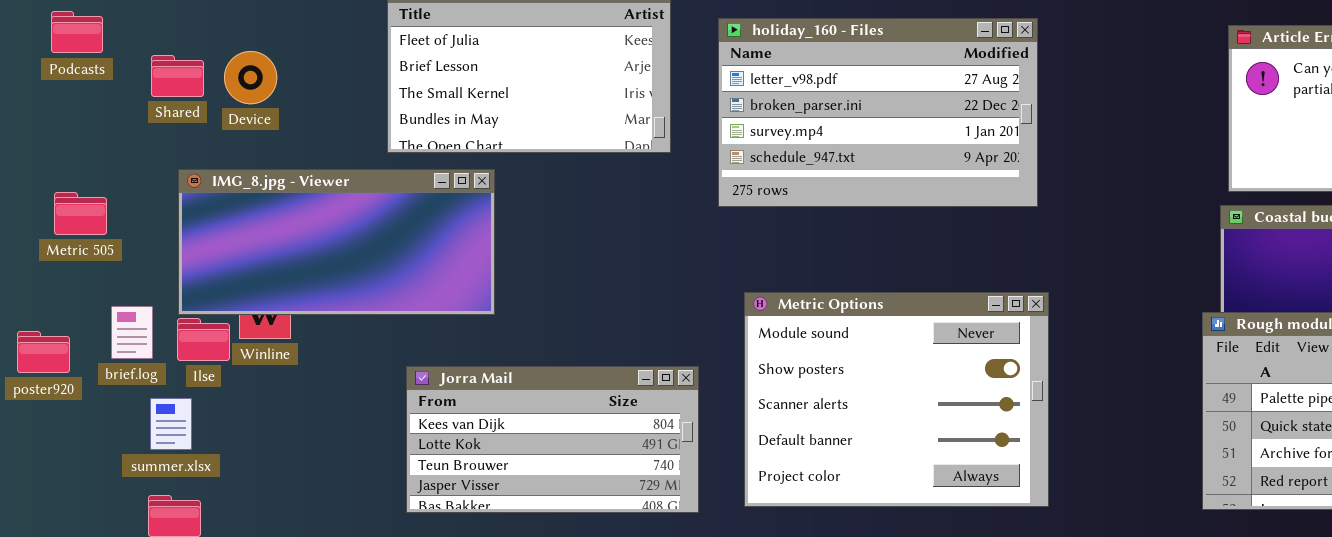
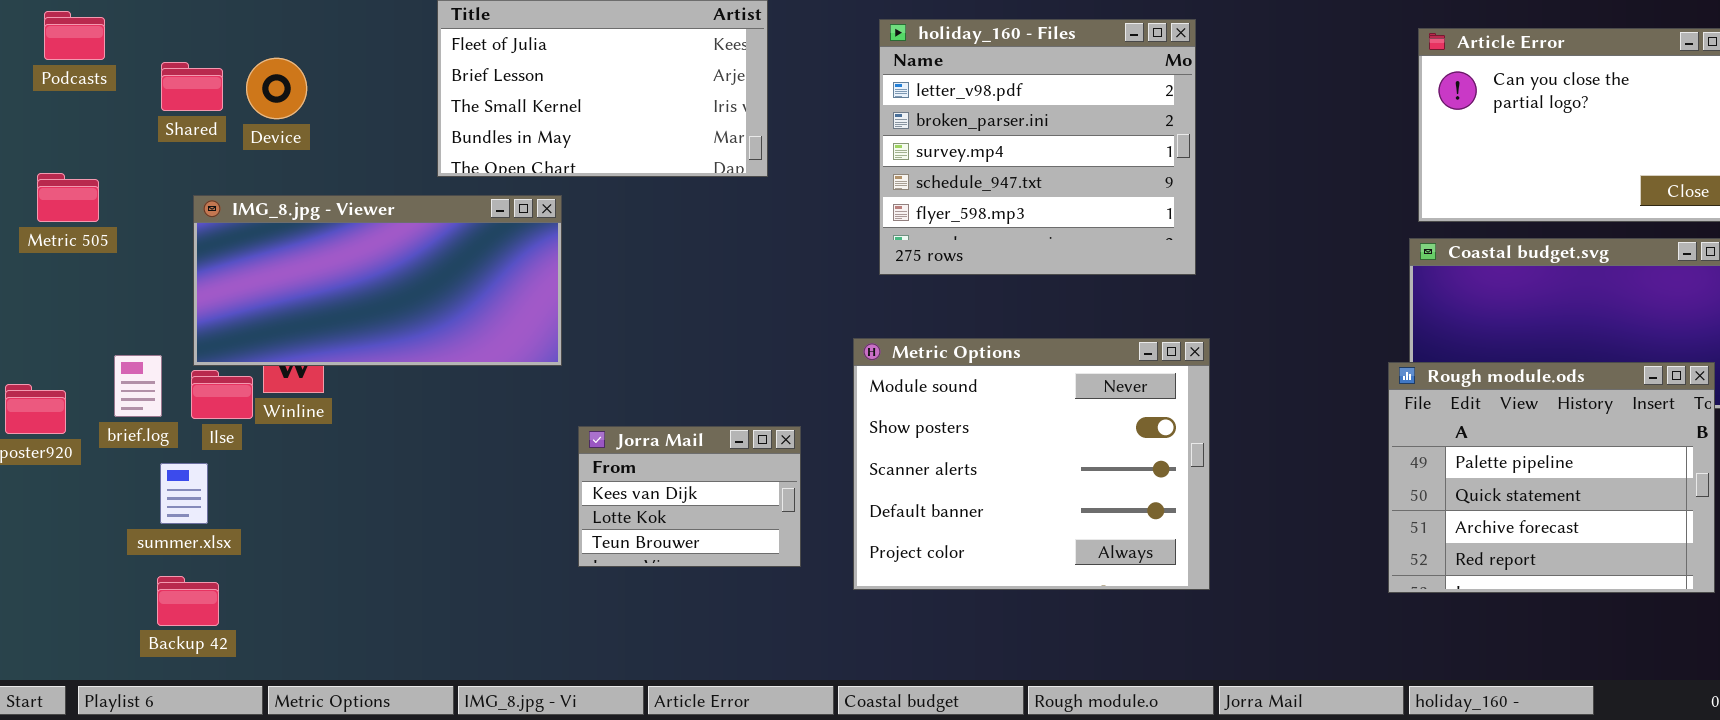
holiday_160 - Files: [718,18,1038,207] -> [879,19,1196,275], resized
Metric 505: [54,192,107,235] -> [37,173,99,222], moved
Jorra Mail: [406,366,699,513] -> [578,426,801,567], resized

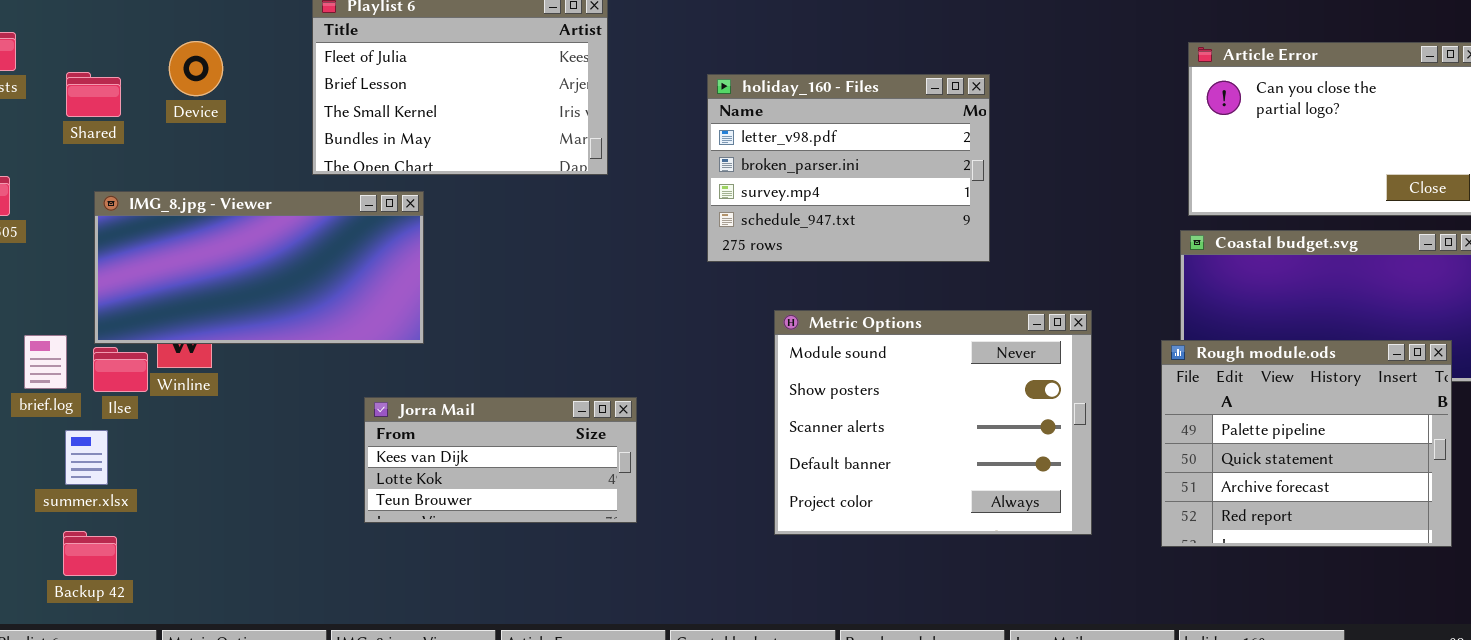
holiday_160 - Files: [879,19,1196,275] -> [707,74,990,262], resized
Device: [246,58,307,119] -> [169,41,223,96], moved
Metric Options: [853,338,1210,590] -> [774,310,1092,535], moved
Jorra Mail: [578,426,801,567] -> [364,397,637,523], resized

